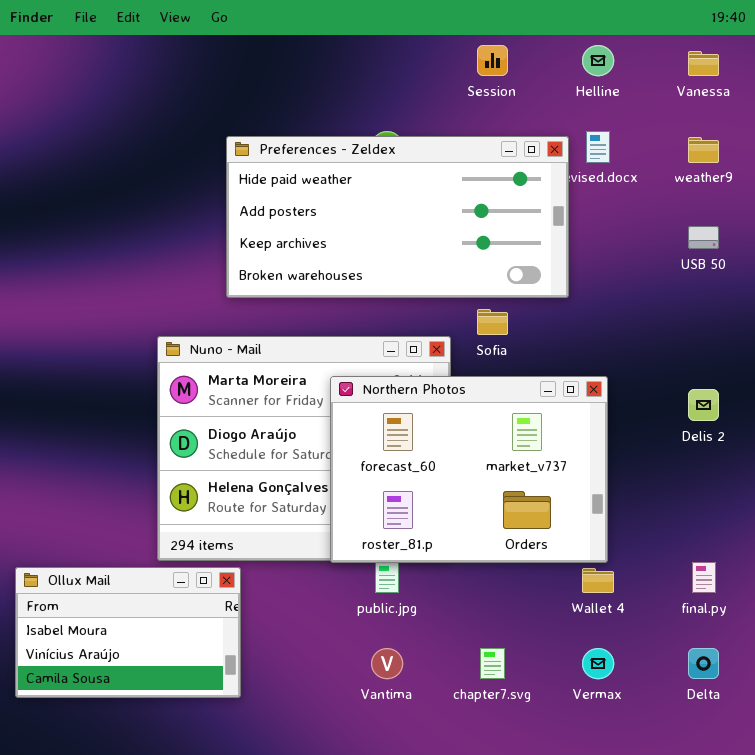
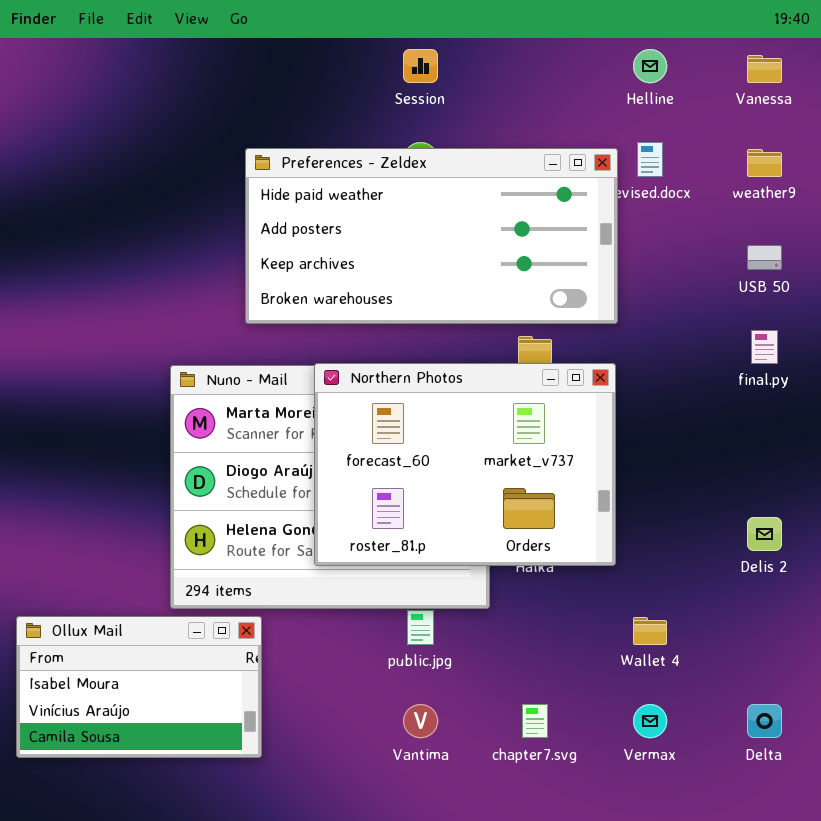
Session: [477,45,508,76] -> [403,49,438,83], moved
Northern Photos: [330,376,608,563] -> [314,363,616,566], moved
Delis 2: [688,389,719,421] -> [747,517,782,551], moved
final.py: [692,562,716,593] -> [751,330,778,364], moved

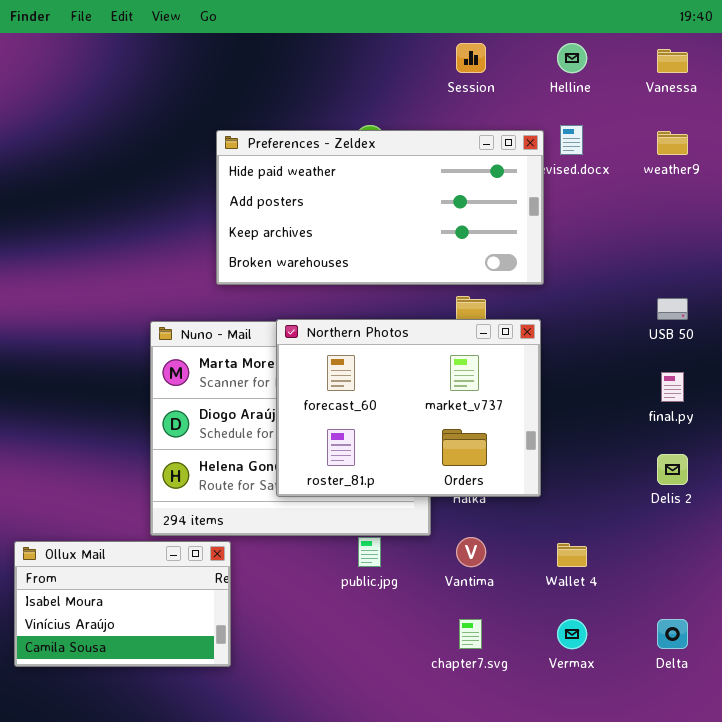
Session: [403,49,438,83] -> [456,43,486,73], moved
USB 50: [747,245,782,270] -> [657,298,688,320], moved
final.py: [751,330,778,364] -> [661,372,684,402], moved
Vantima: [403,704,438,738] -> [456,537,486,567], moved

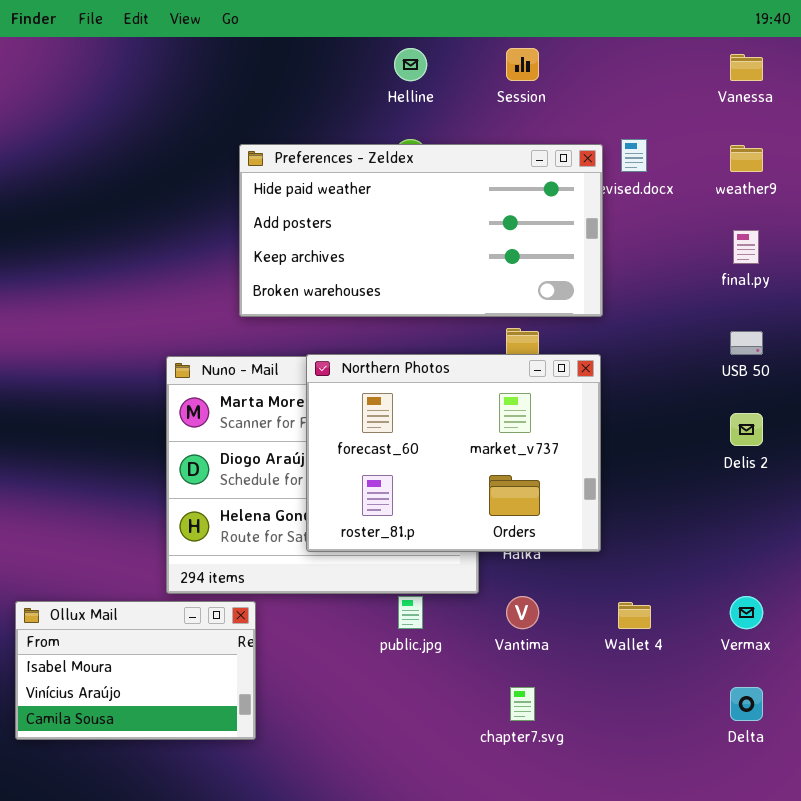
Helline: [557,43,587,73] -> [394,48,427,81], moved
final.py: [661,372,684,402] -> [733,230,759,264], moved
Delis 2: [657,454,688,485] -> [730,413,763,446], moved
Vermax: [557,619,587,649] -> [730,596,763,629], moved

